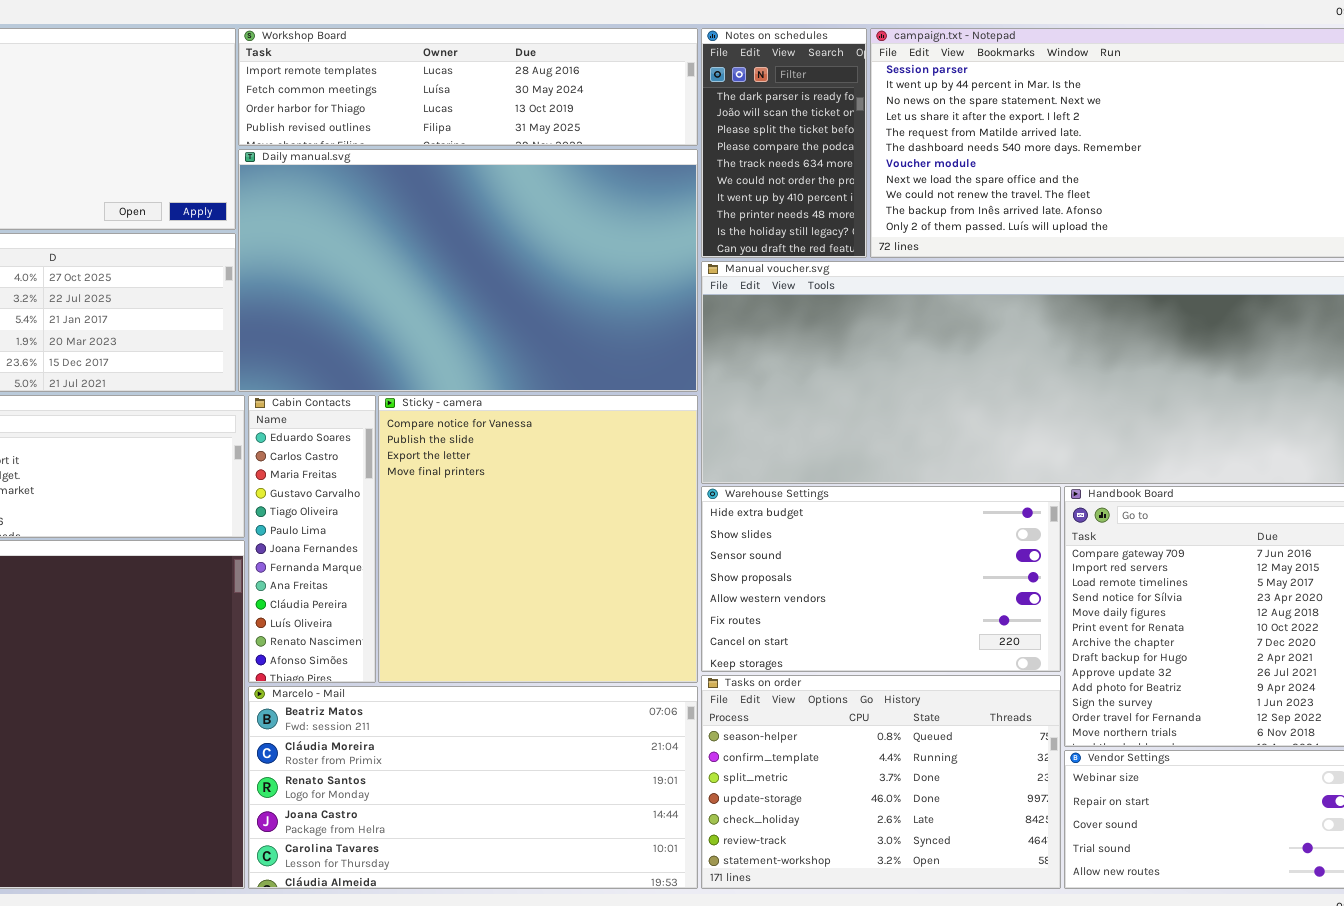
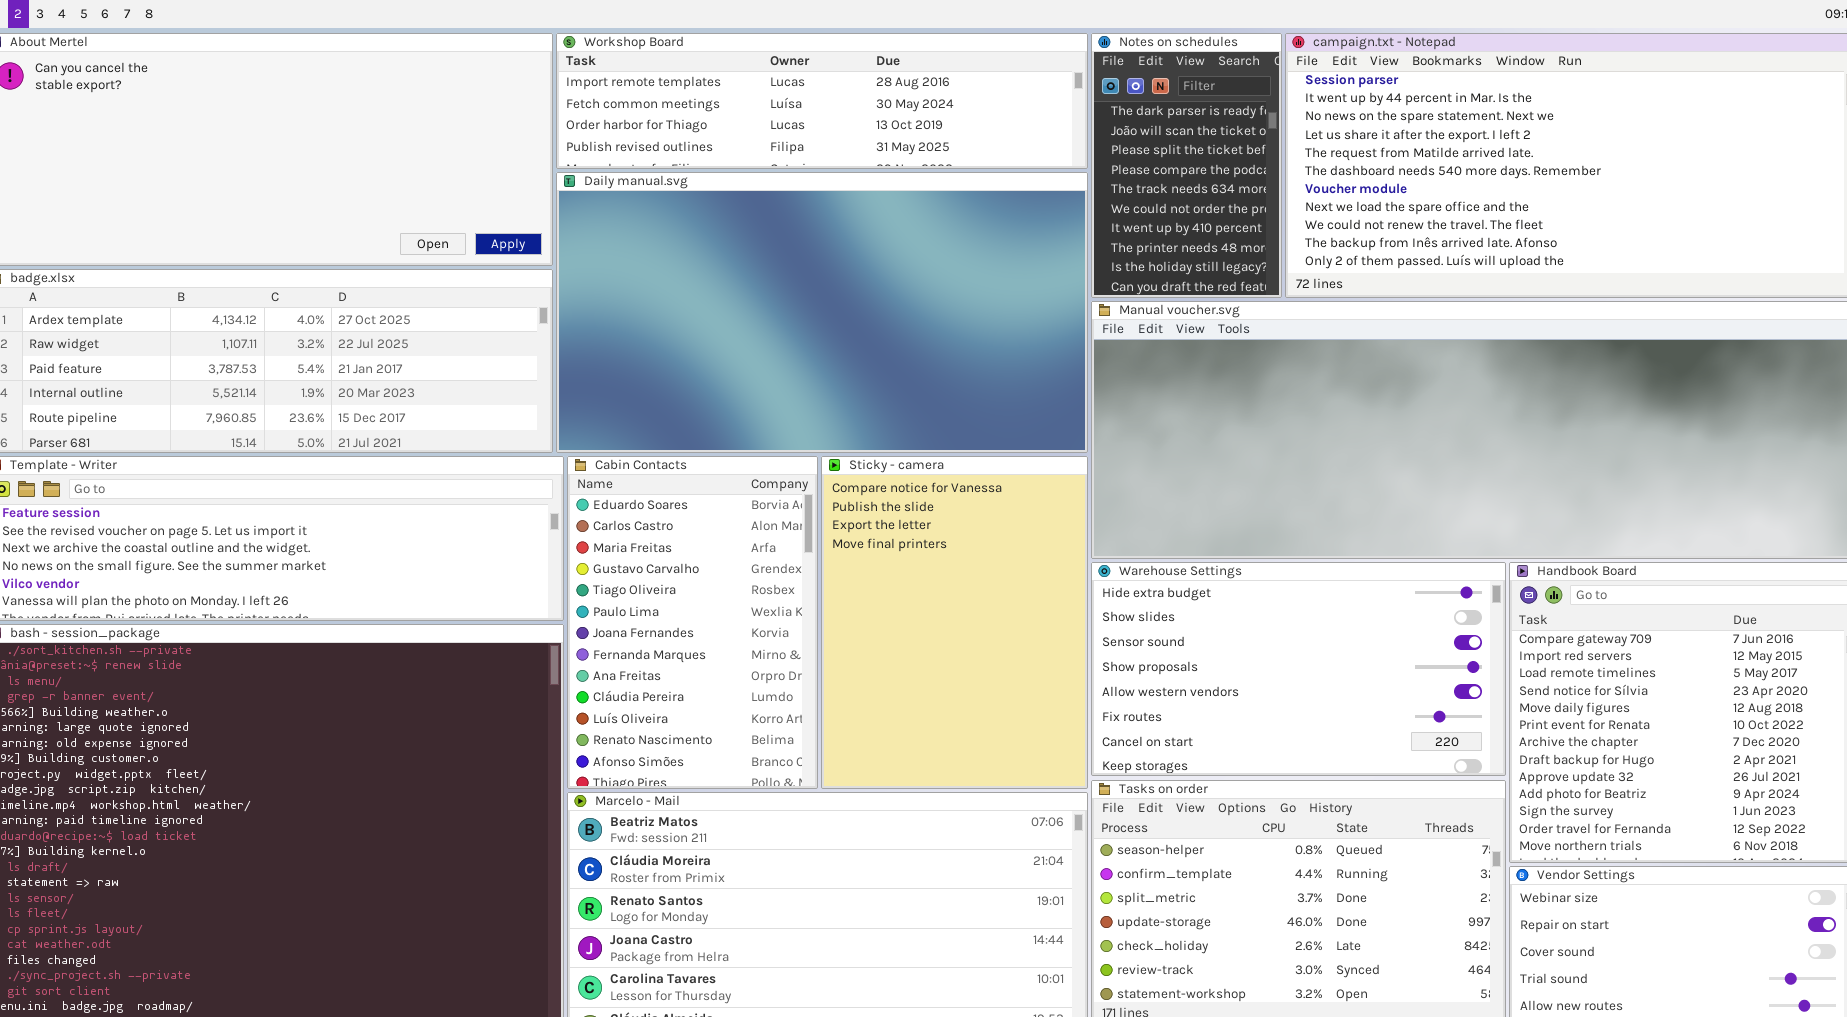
Cabin Contacts: [248,395,376,683] -> [567,456,818,789], resized
Sticky - camera: [378,395,698,683] -> [821,456,1088,789], resized

